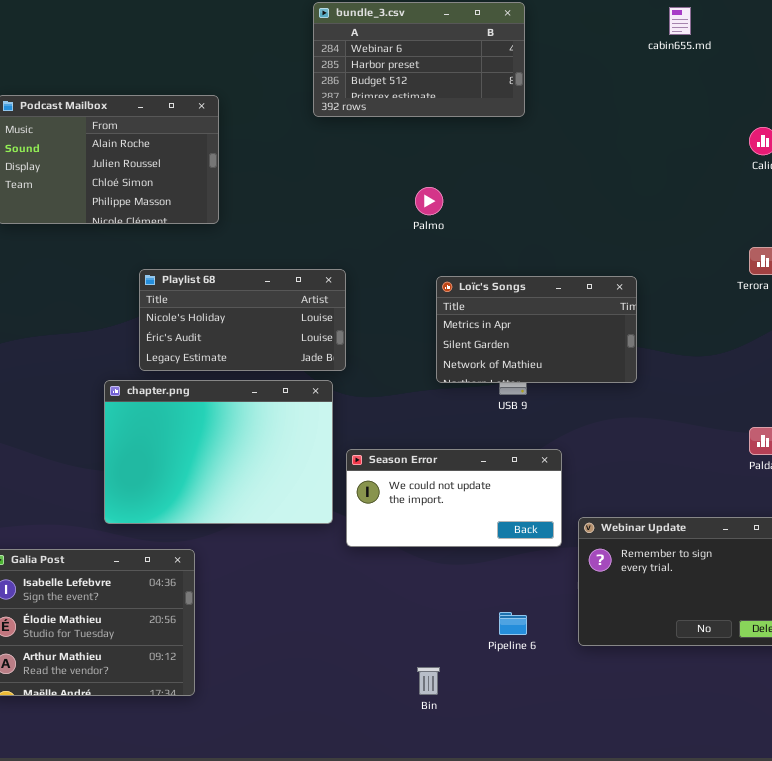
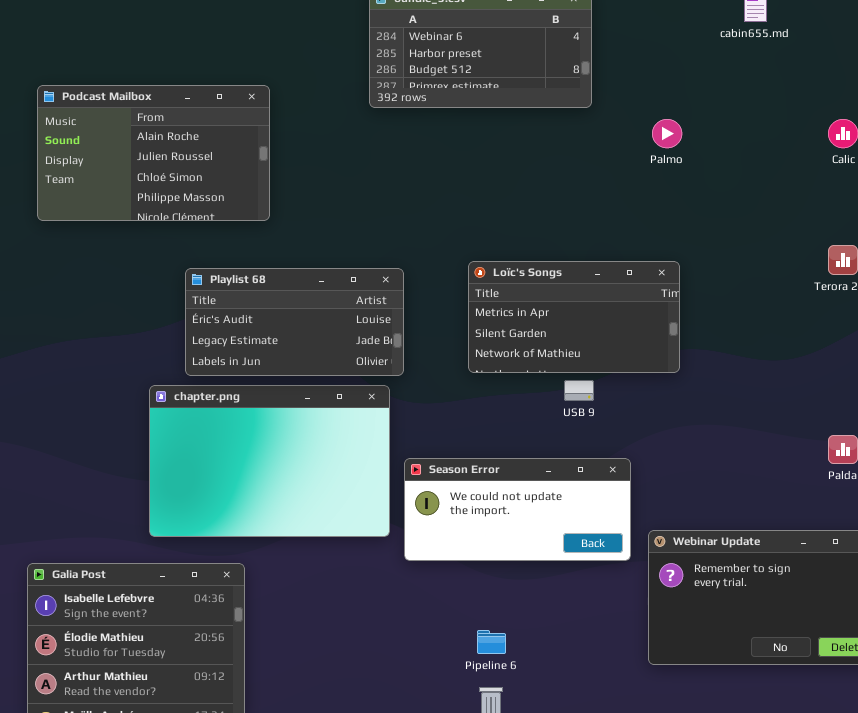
Palmo: [415,187,443,215] -> [652,119,682,148], moved
Playlist 68: [139,269,346,371] -> [185,268,404,376], scrolled down 1 row
Loïc's Songs: [436,276,637,383] -> [468,261,680,373], moved
Pipeline 6: [499,612,527,635] -> [477,630,506,654], moved

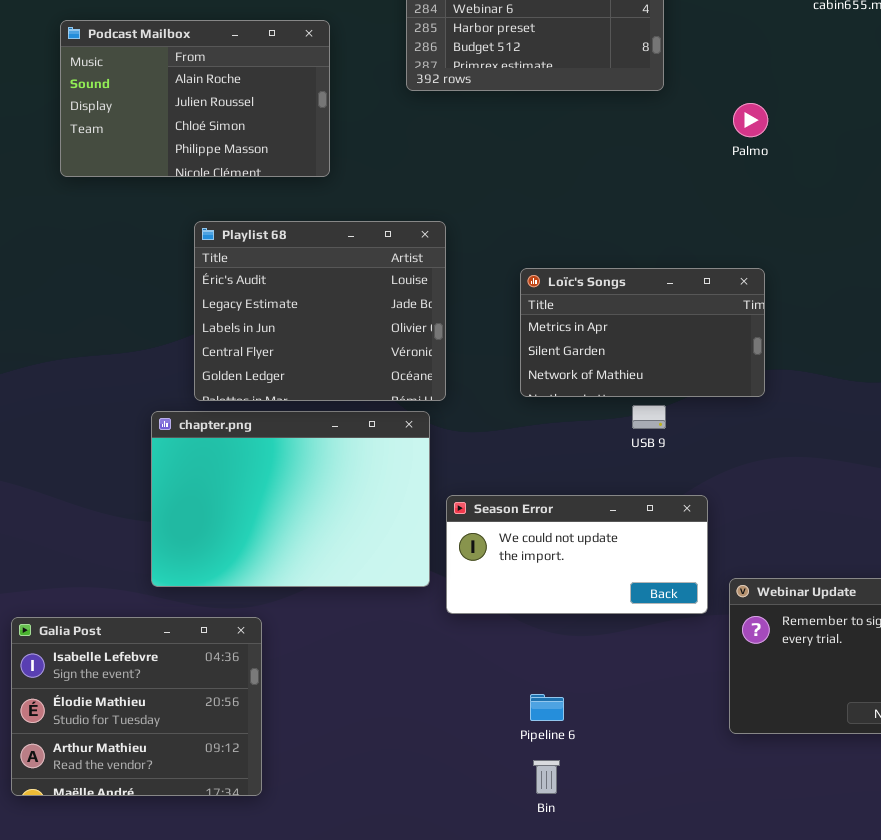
Podcast Mailbox: [37,85,270,221] -> [60,20,330,177], moved
Playlist 68: [185,268,404,376] -> [194,221,446,401], resized

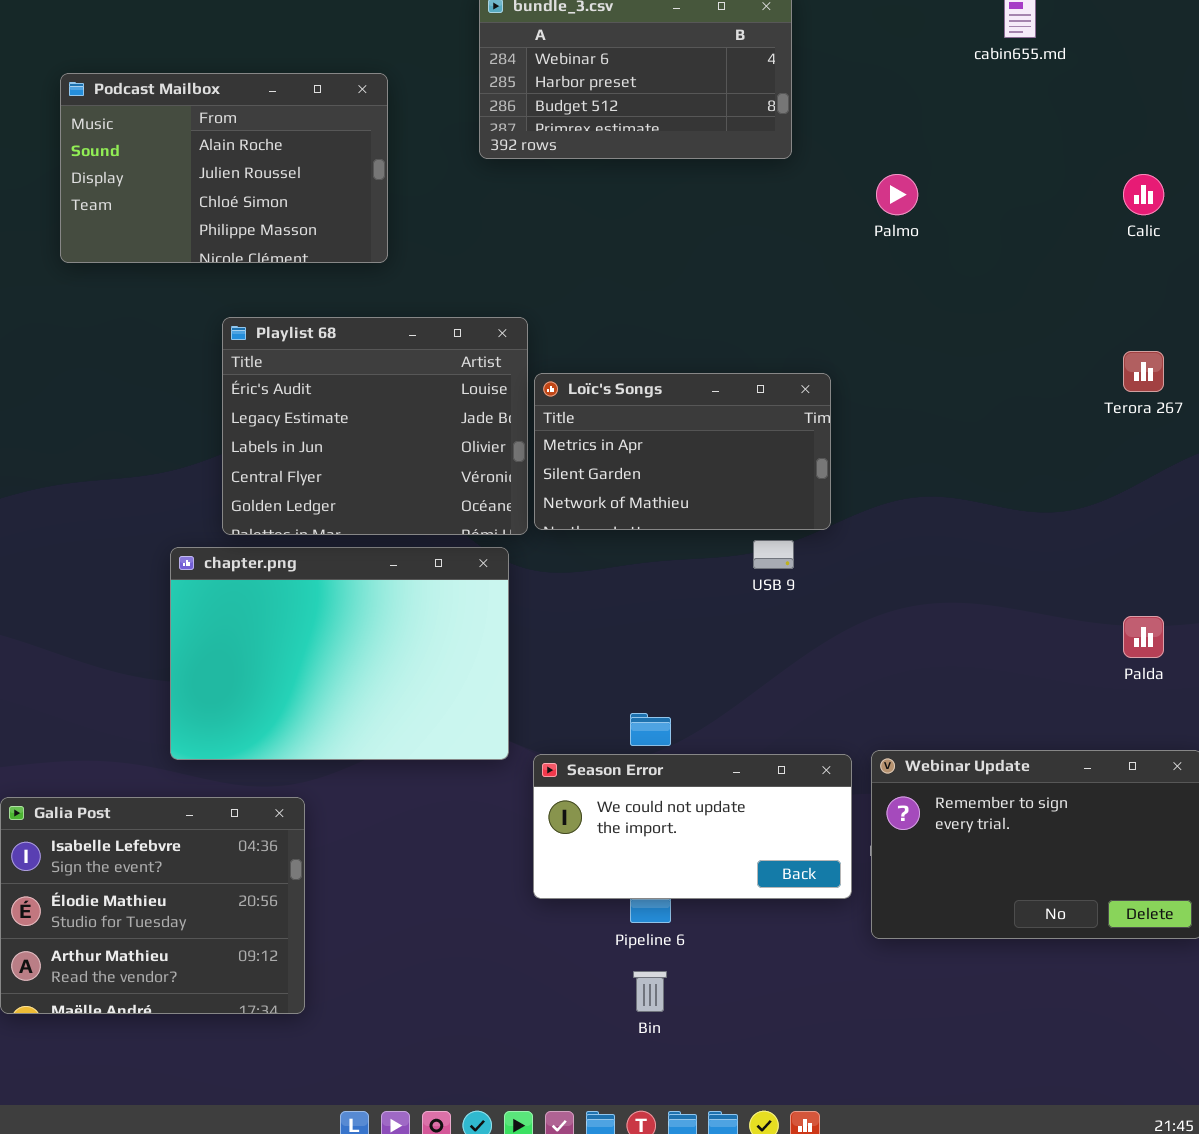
Loïc's Songs: [520,268,765,397] -> [534,373,831,530], moved
Season Error: [446,495,708,614] -> [533,754,852,899], moved

